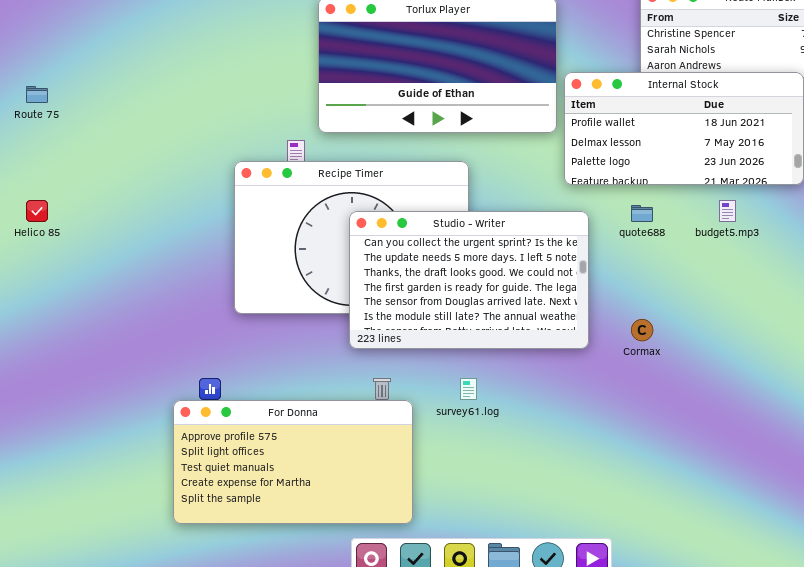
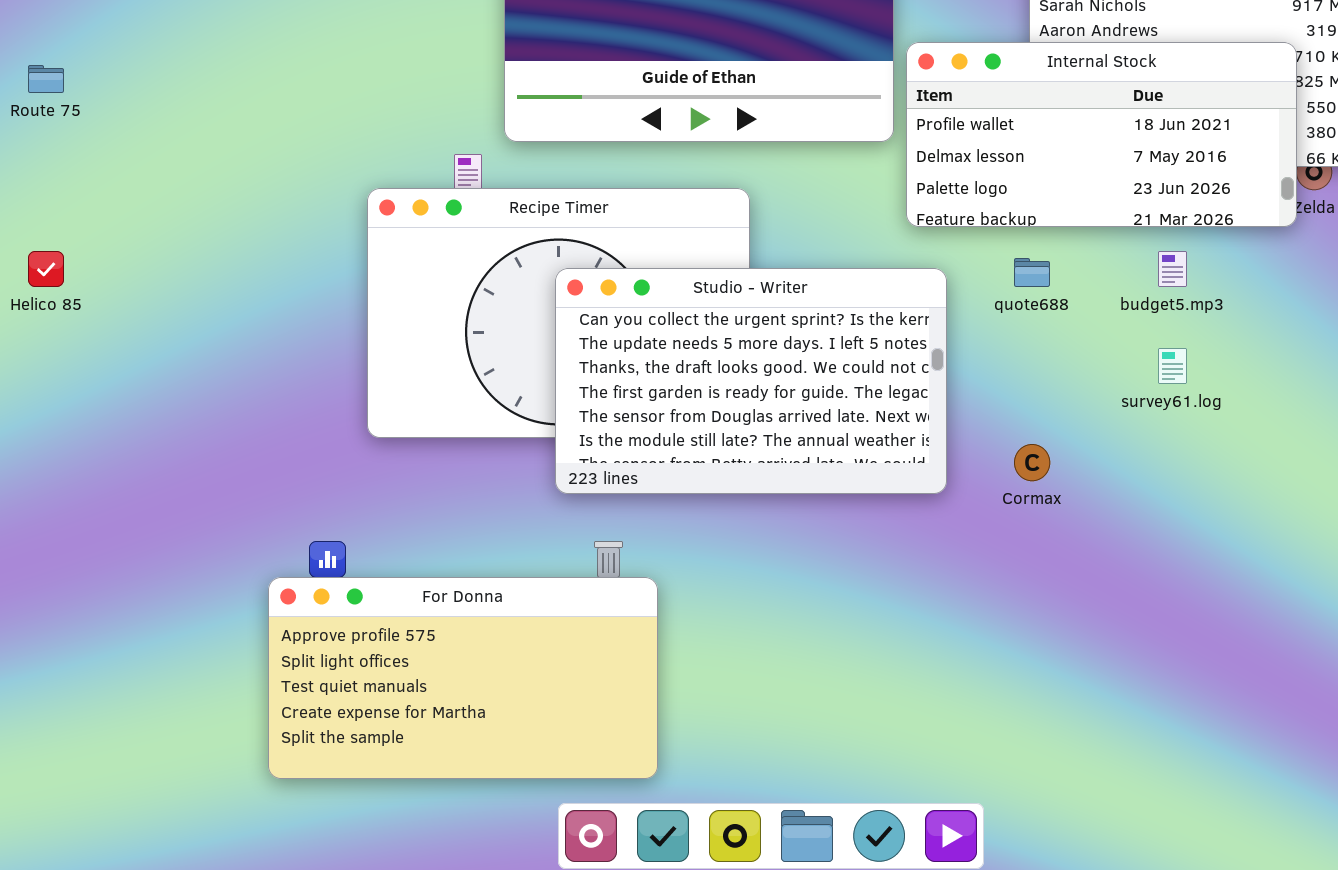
survey61.log: [460,378,477,400] -> [1158,348,1187,384], moved

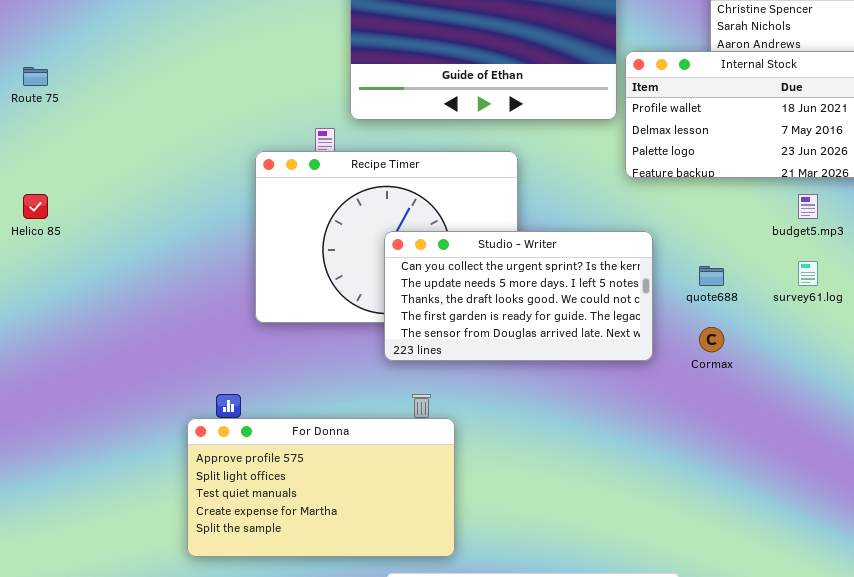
quote688: [1014,258,1050,287] -> [699,266,724,286], moved
Studio - Writer: [555,268,947,494] -> [384,231,653,361], resized

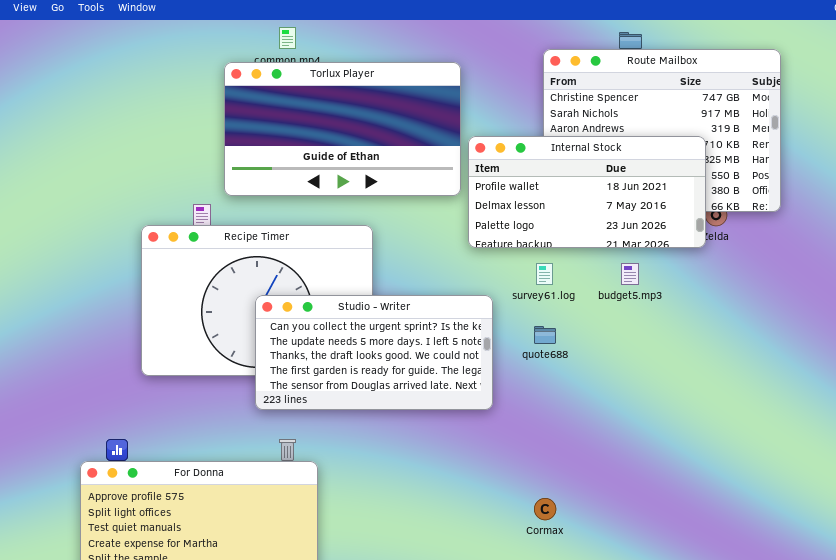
survey61.log: [798,261,818,286] -> [536,263,553,285], moved
Cormax: [699,327,724,352] -> [534,498,556,520], moved

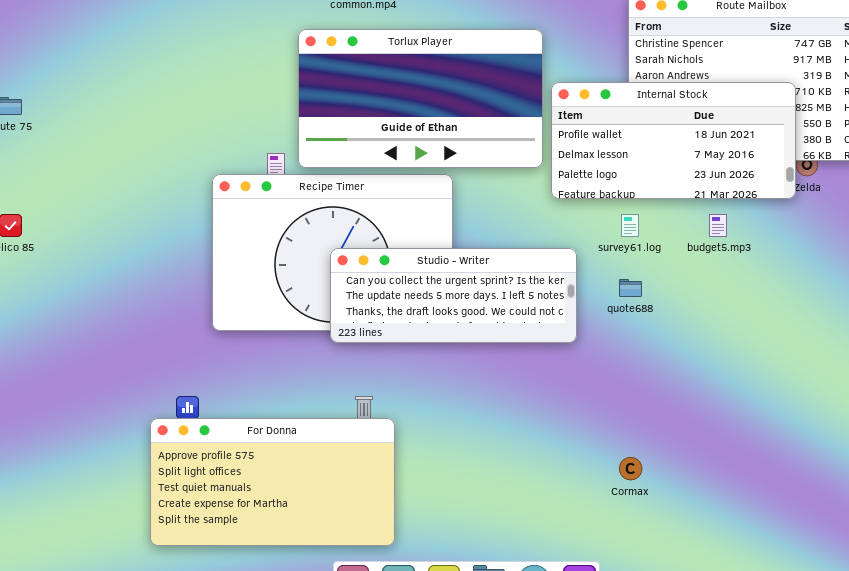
Torlux Player: [224,62,461,196] -> [298,29,543,168], moved
Studio - Writer: [255,295,493,410] -> [330,248,577,343], resized

